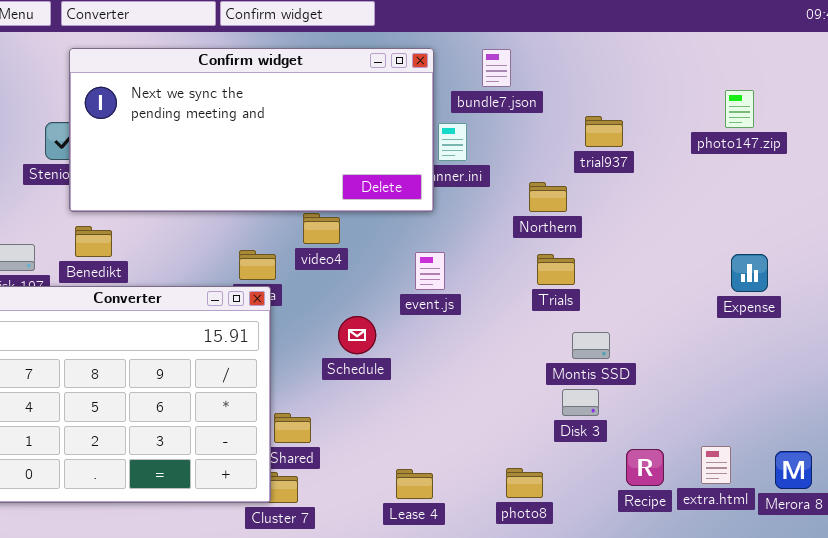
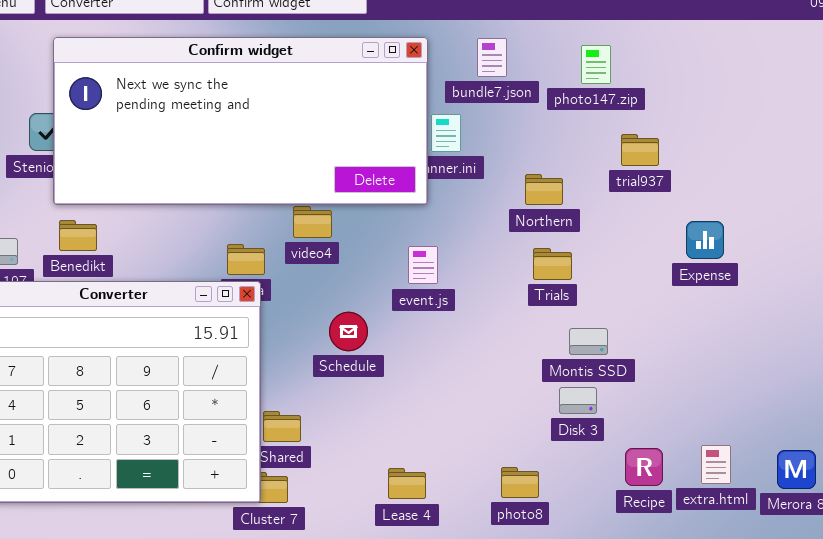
photo147.zip: [725,90,754,128] -> [581,45,611,84], moved
trial937: [585,116,623,147] -> [621,134,659,166], moved
Expense: [731,254,768,292] -> [686,221,724,259], moved

